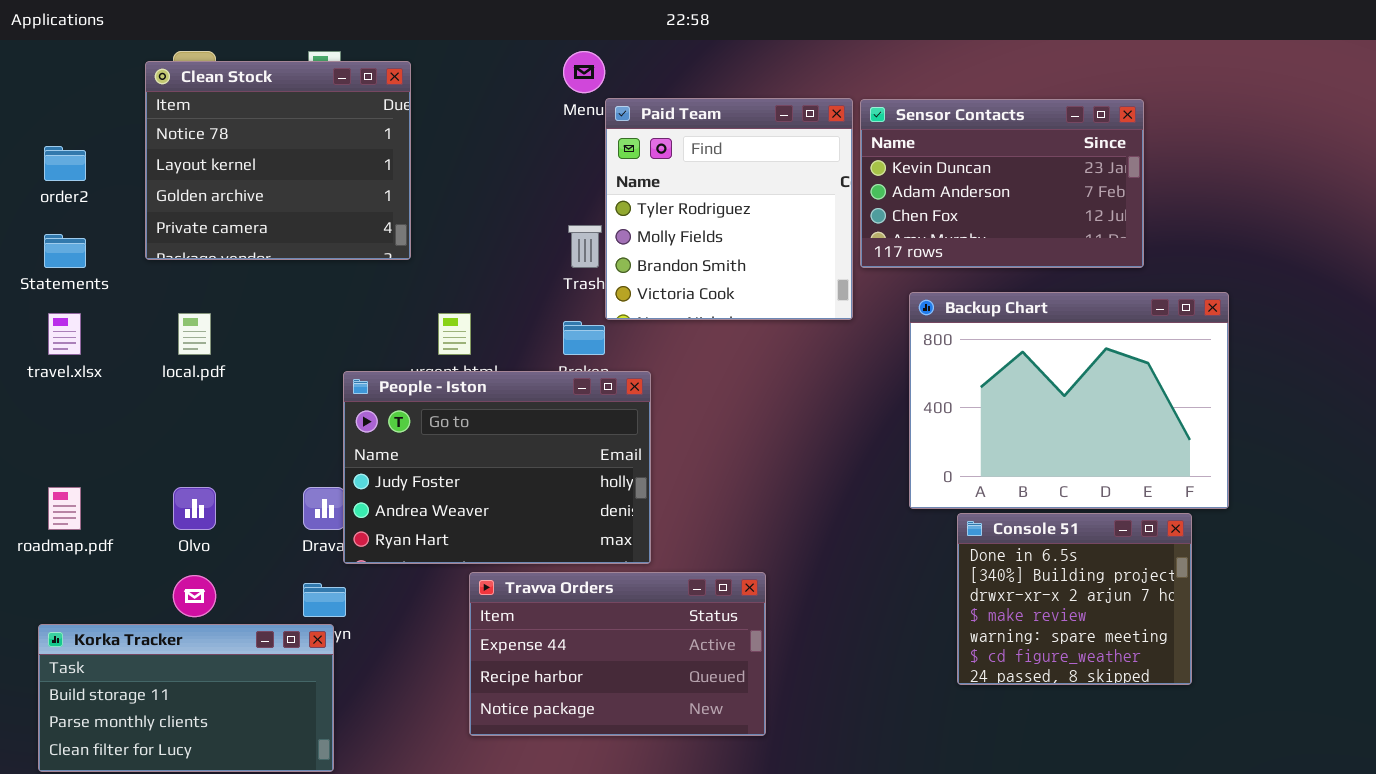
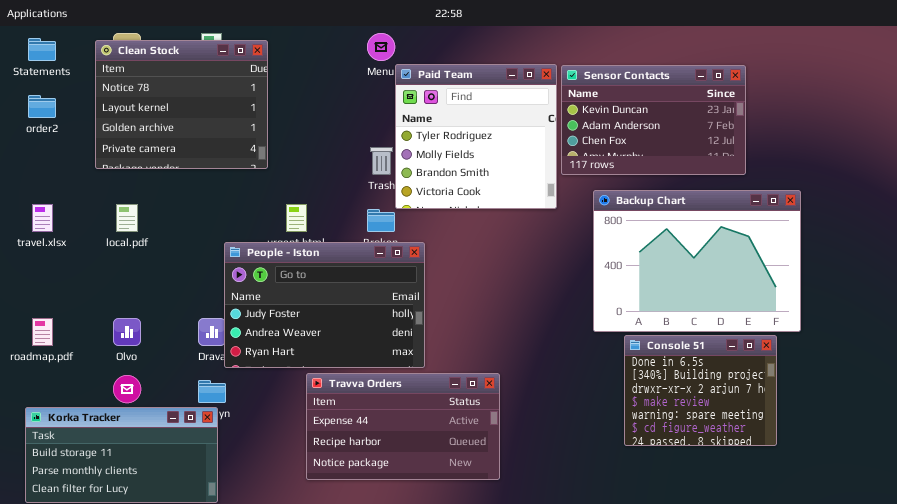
Statements: [44,234,86,268] -> [28,38,56,61], moved

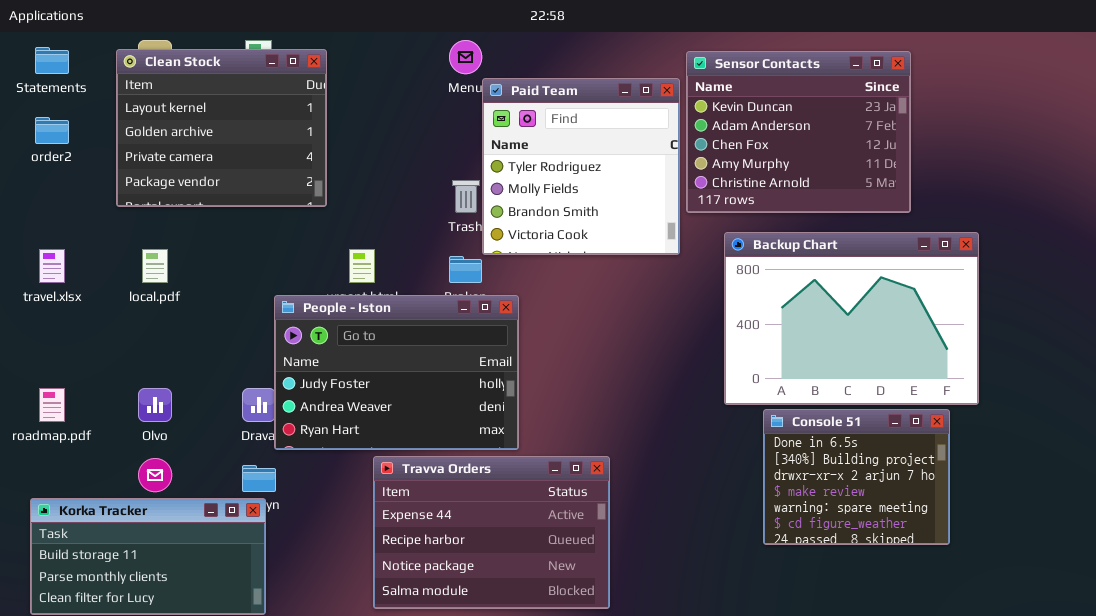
Clean Stock: [95,40,268,169] -> [116,49,327,207], scrolled down 1 row
Sensor Contacts: [561,65,746,175] -> [686,51,911,213], resized
Travva Orders: [306,373,500,480] -> [373,456,610,609], resized

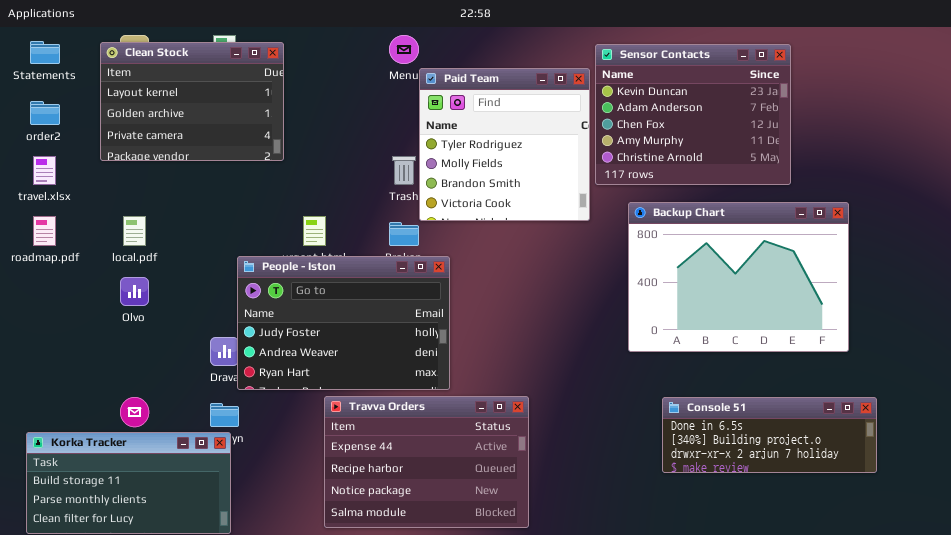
Clean Stock: [116,49,327,207] -> [100,42,284,161], resized
travel.xlsx: [39,249,65,283] -> [33,156,56,185], moved
roadmap.pdf: [39,388,65,422] -> [33,216,56,246], moved
Olvo: [138,388,172,422] -> [120,277,149,306], moved
Console 51: [763,409,950,545] -> [662,397,877,473], resized

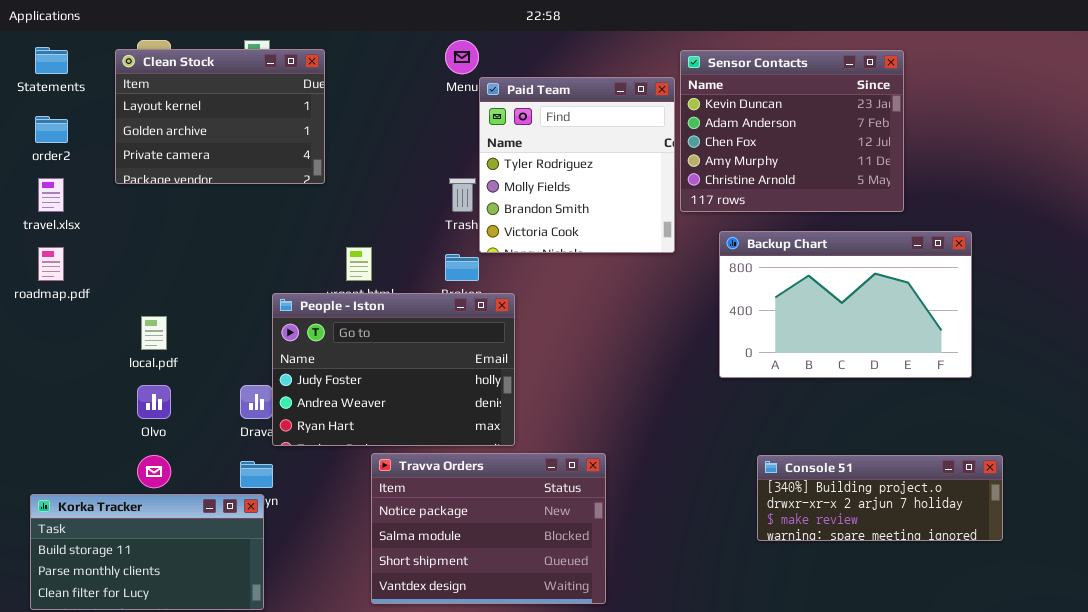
Backup Chart: [628,202,849,352] -> [719,231,972,378], resized
local.pdf: [123,216,146,246] -> [141,316,167,350], moved
Olvo: [120,277,149,306] -> [137,385,171,419], moved
Travva Orders: [324,396,529,528] -> [371,453,606,604], scrolled down 2 rows
Console 51: [662,397,877,473] -> [757,455,1003,541], scrolled down 1 row

